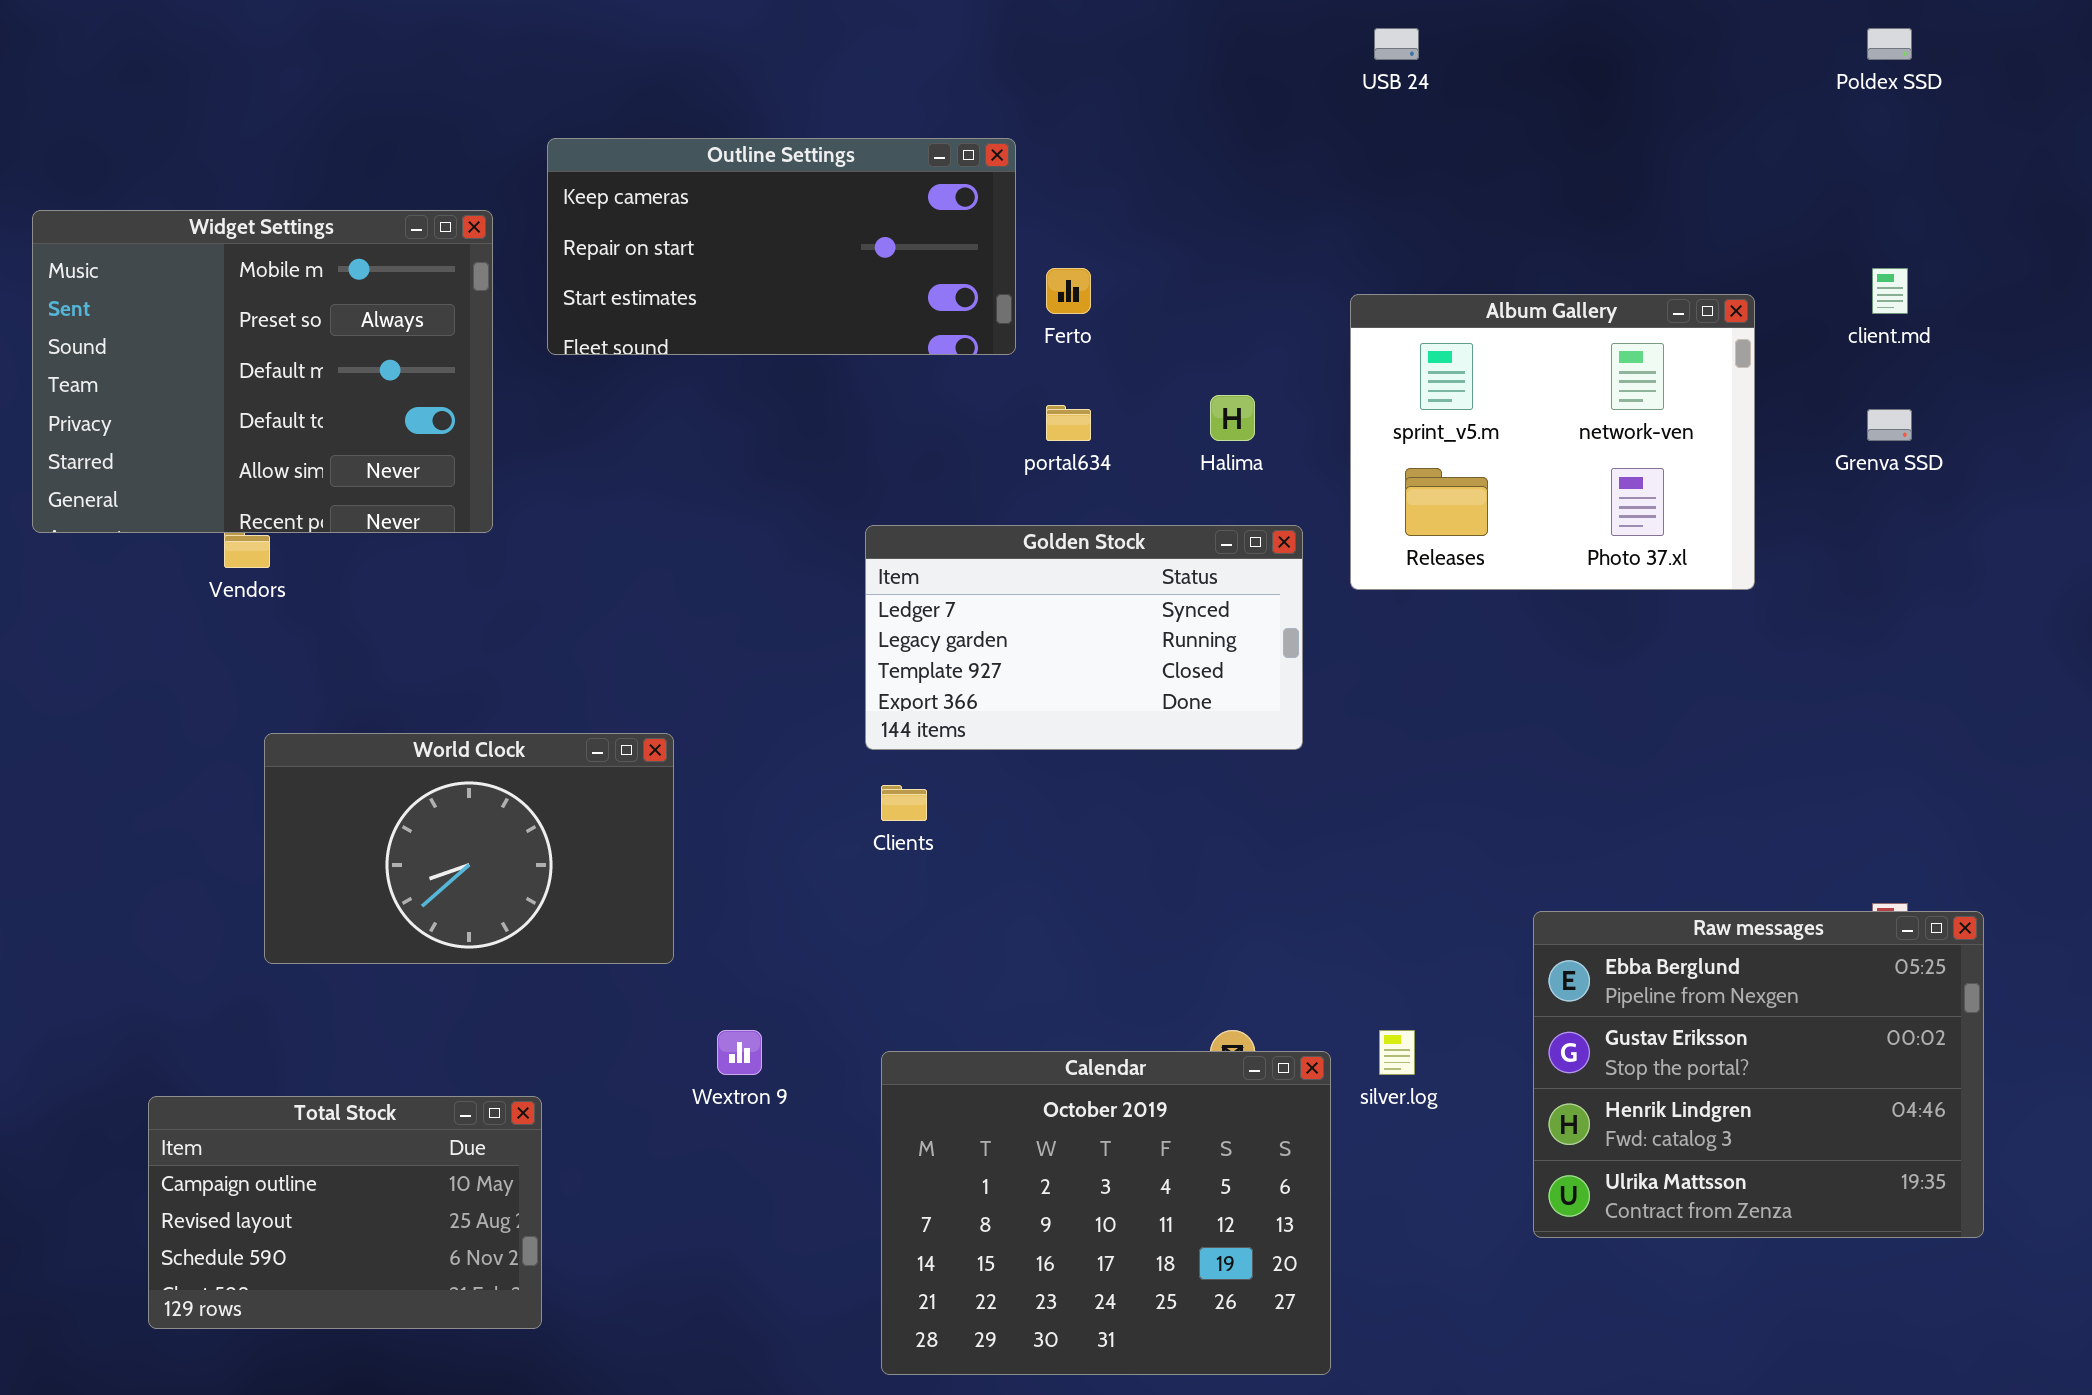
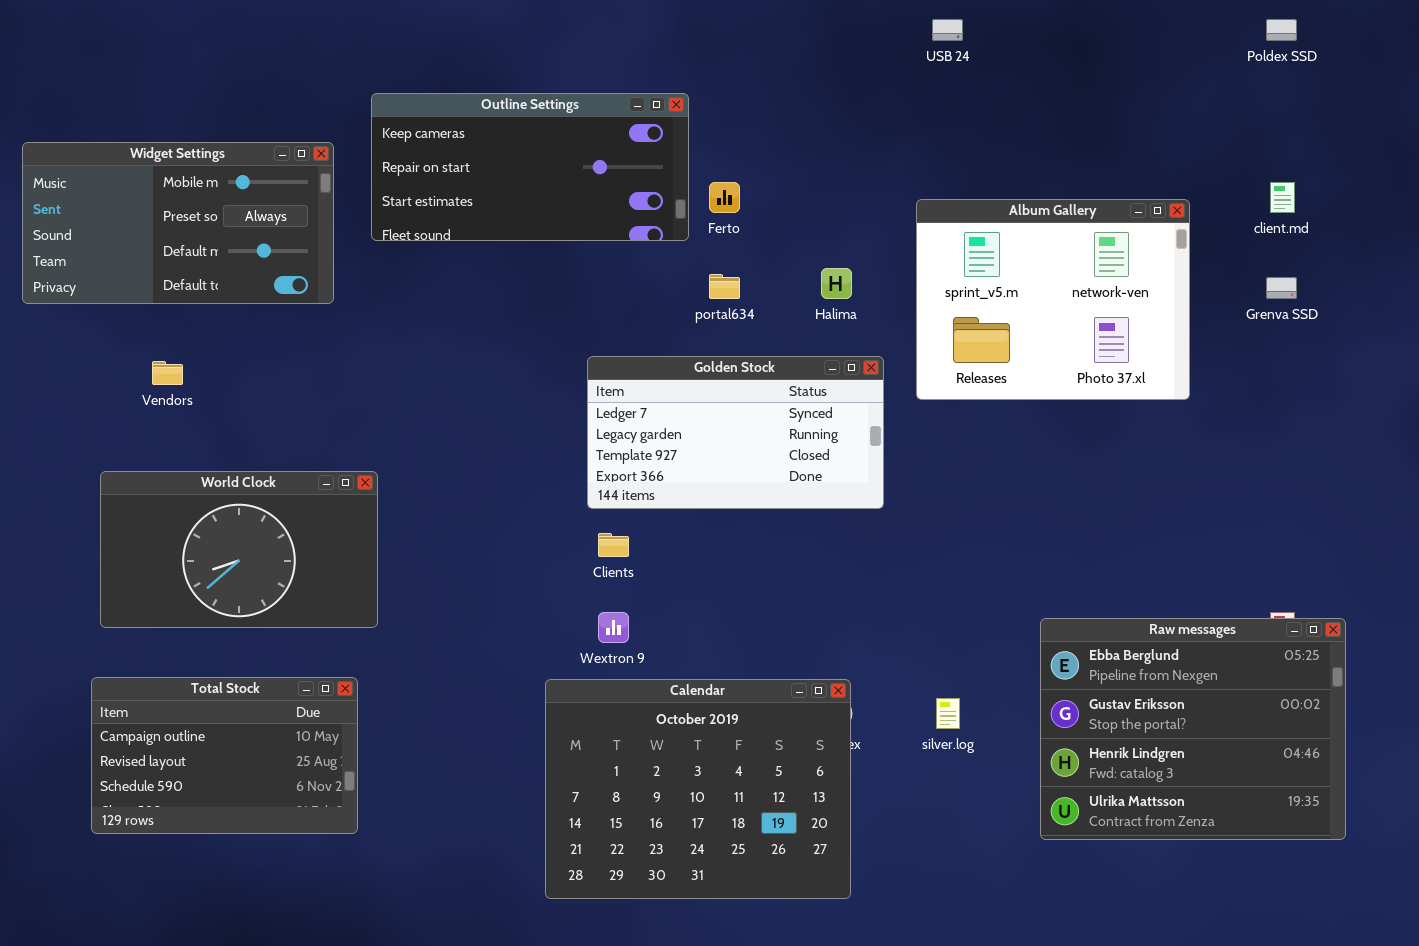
Widget Settings: [32,210,493,533] -> [22,142,334,304], resized
World Clock: [264,733,674,964] -> [100,471,378,628], moved
Wextron 9: [717,1030,762,1075] -> [598,612,629,643], moved
Calendar: [881,1051,1331,1375] -> [545,679,851,899], moved
Total Stock: [148,1096,542,1329] -> [91,677,358,834], moved

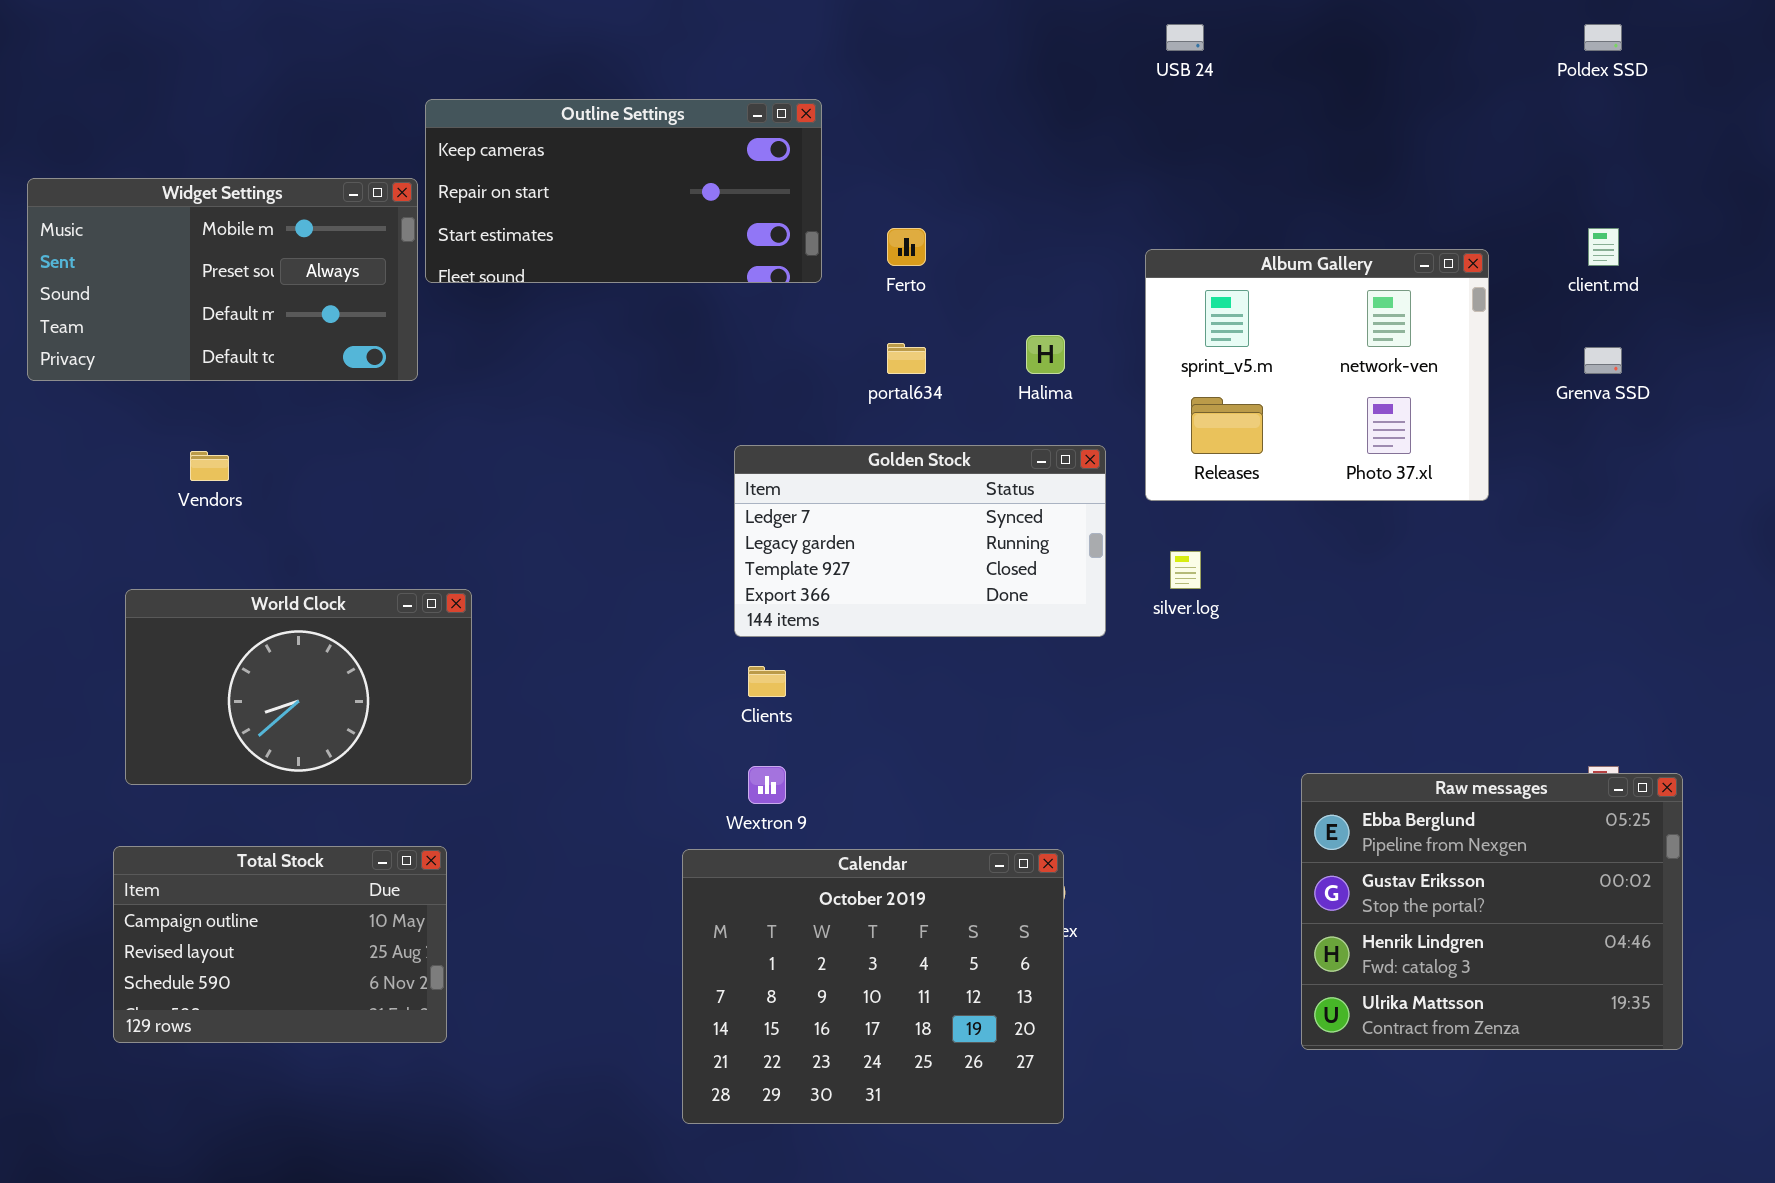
Outline Settings: [371,93,689,241] -> [425,99,822,283], moved
silver.log: [936,698,960,729] -> [1170,551,1201,589], moved

